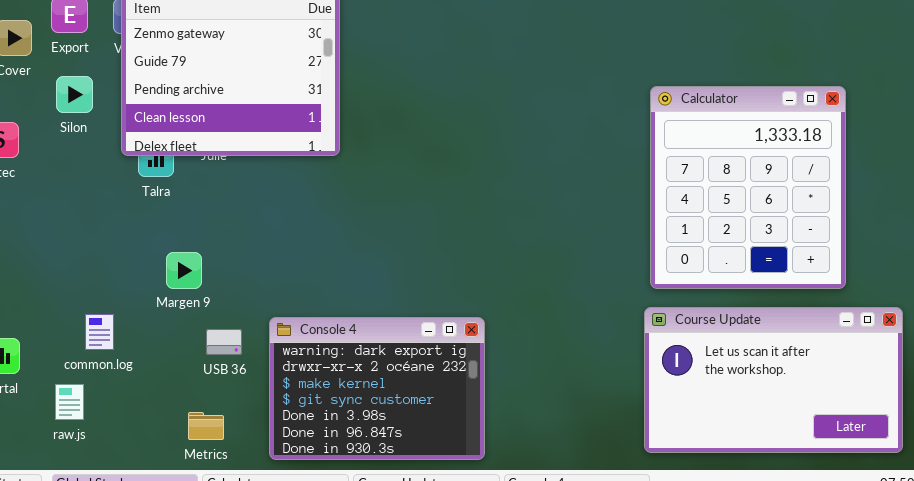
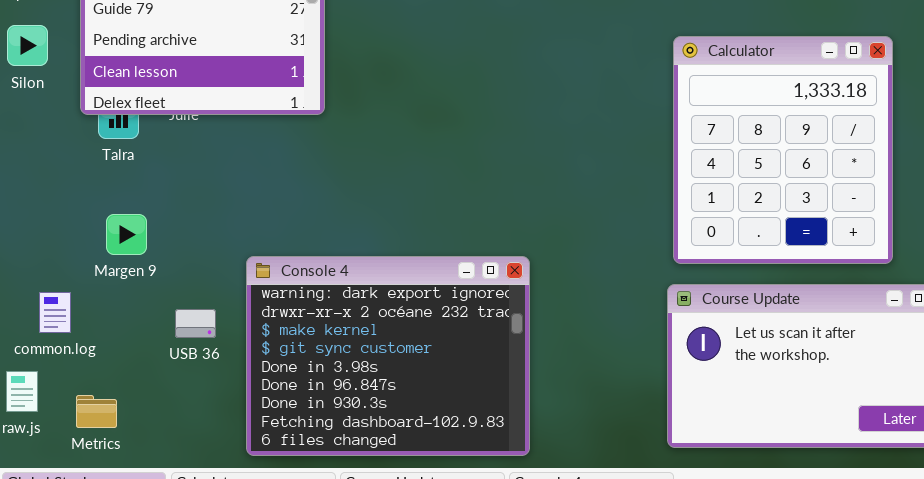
Margen 9: [166,252,202,289] -> [106,214,147,255], moved
Console 4: [269,317,485,460] -> [246,256,530,456], resized
Metrics: [188,412,224,440] -> [76,395,117,428], moved

